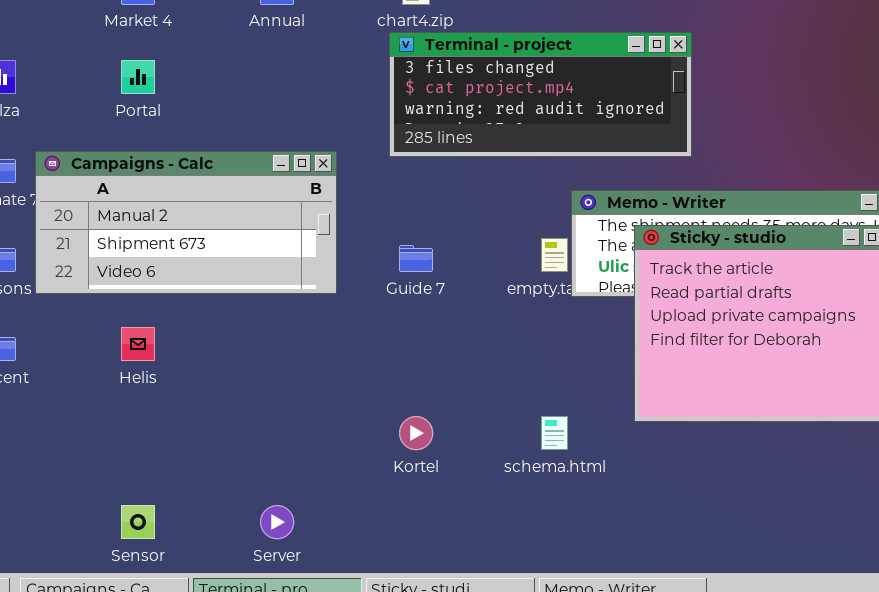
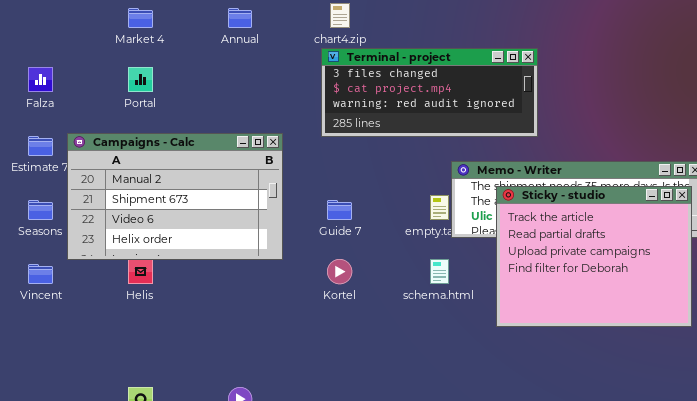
Campaigns - Calc: [35,151,337,294] -> [67,133,283,260], resized
Kortel: [399,416,433,450] -> [327,259,352,284], moved
schema.html: [541,416,568,450] -> [430,259,449,284], moved

